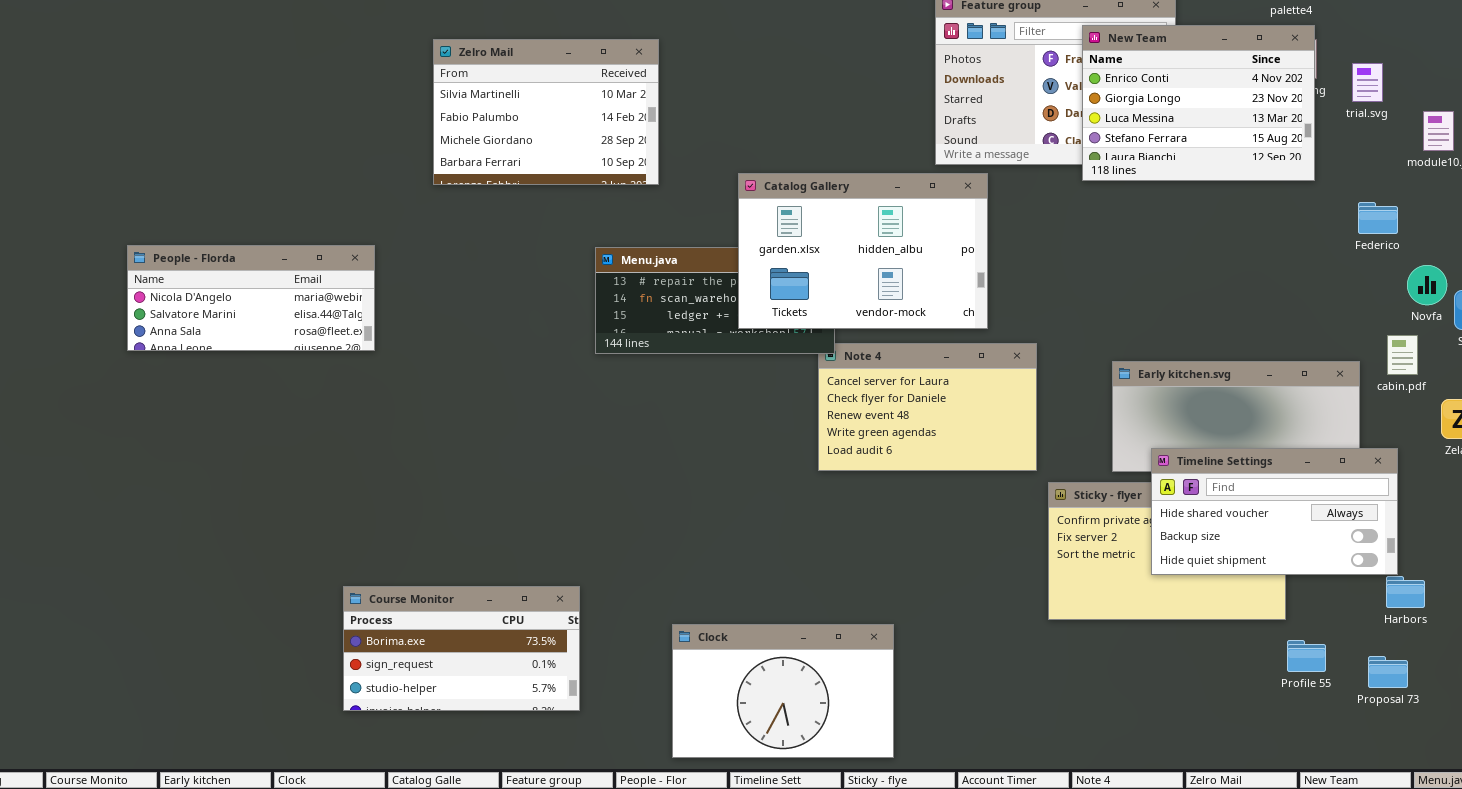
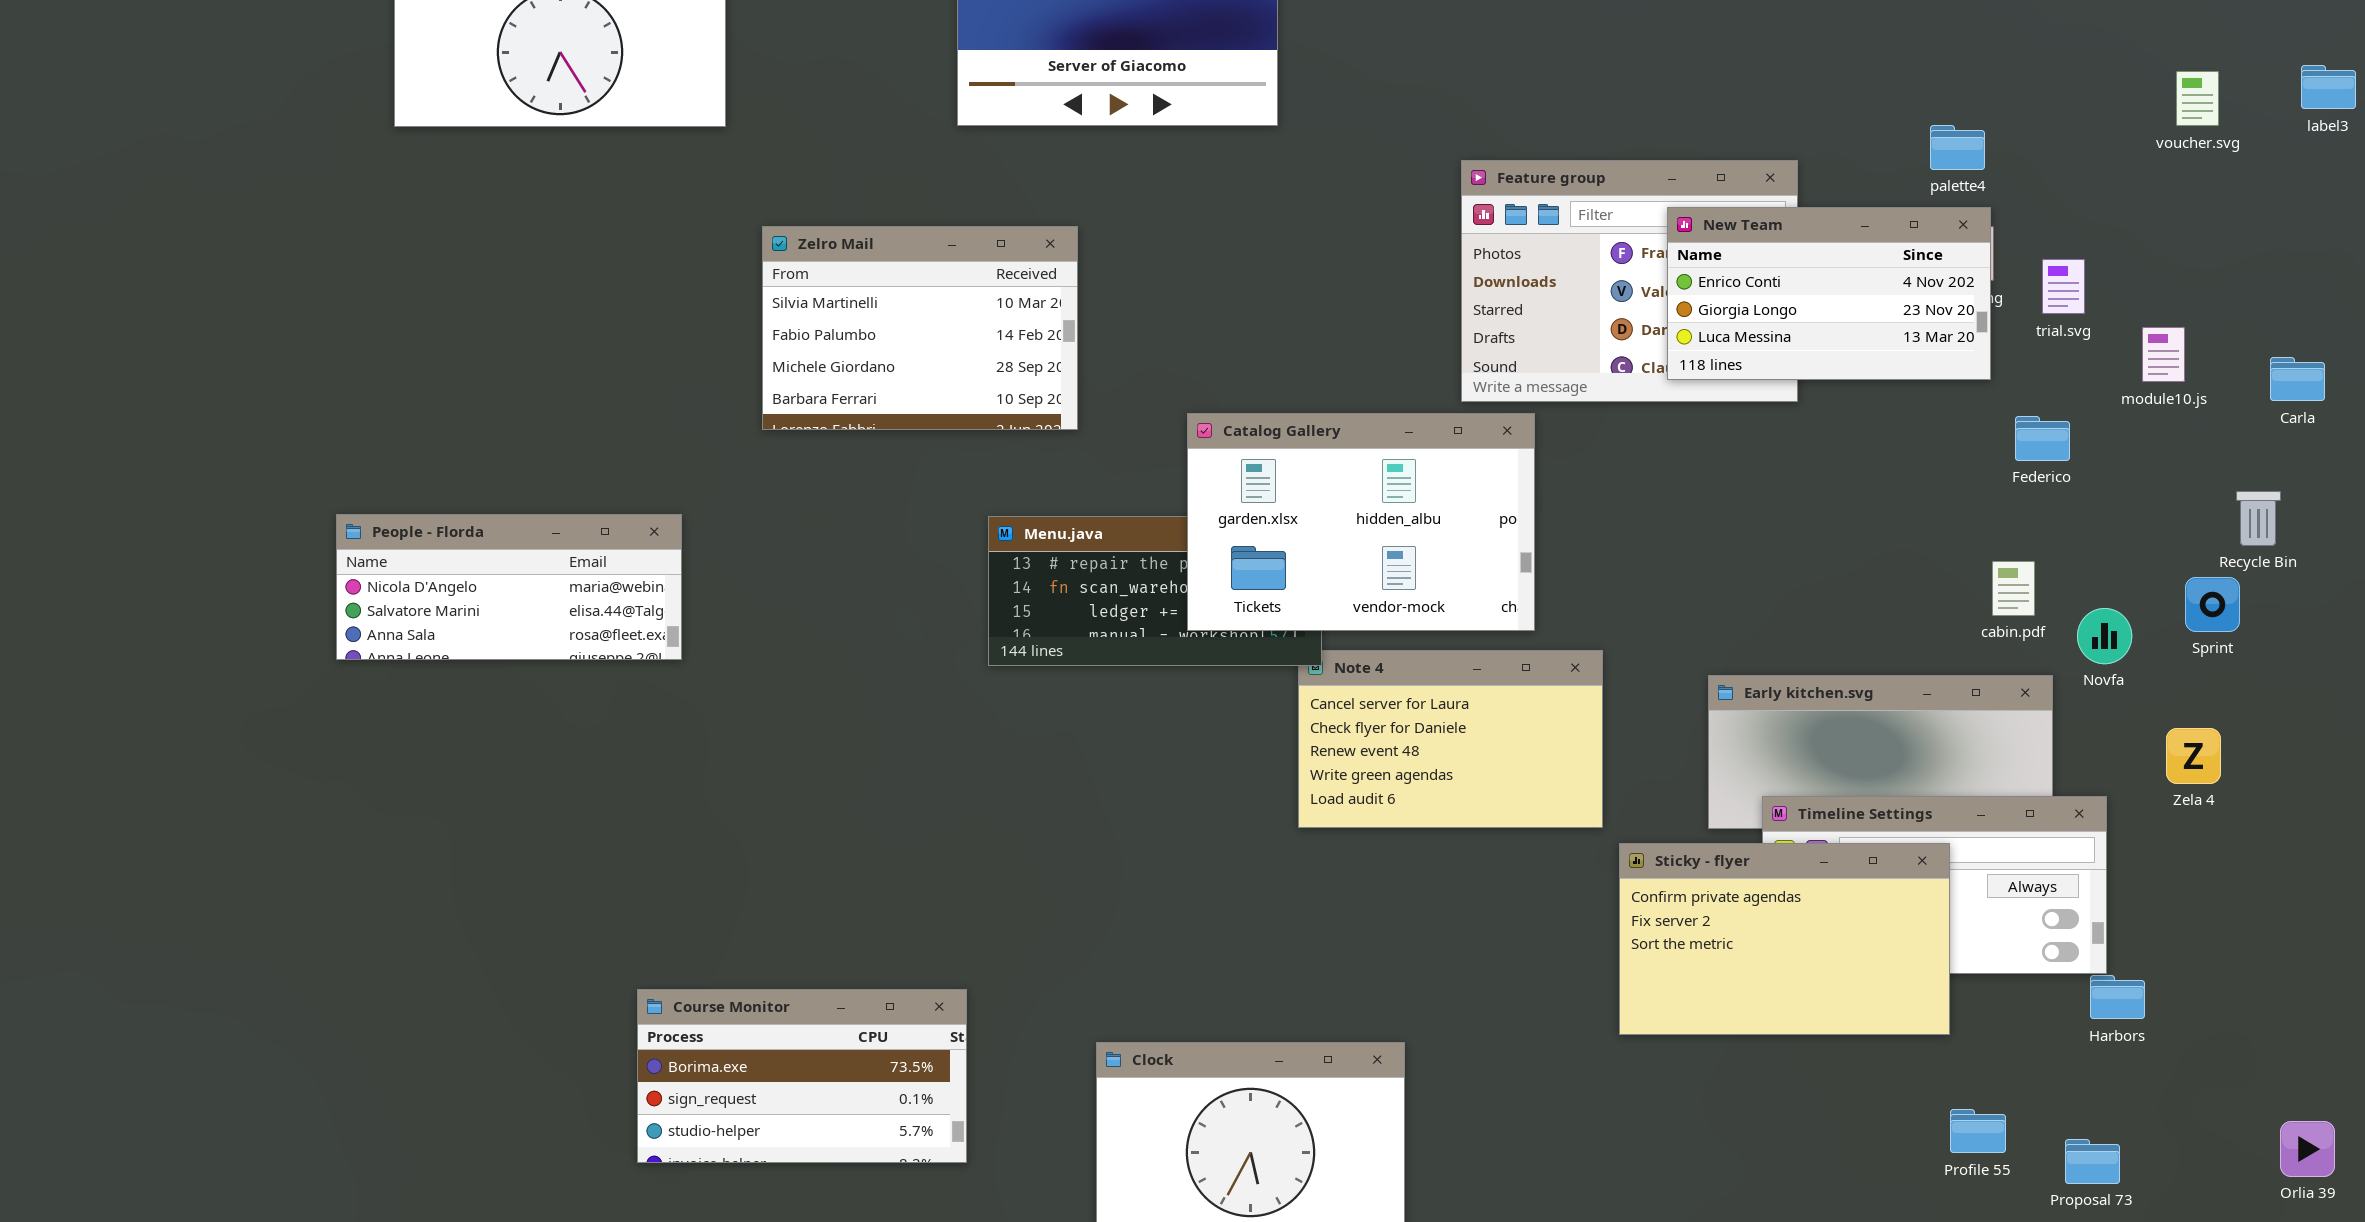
New Team: [1082,25,1315,181] -> [1667,207,1991,380], resized
Federico: [1358,202,1398,234] -> [2015,416,2070,461], moved
Novfa: [1407,265,1447,305] -> [2077,608,2132,664], moved
cabin.pdf: [1387,335,1418,375] -> [1992,561,2035,616], moved
Sticky - flyer: [1048,482,1286,620] -> [1619,843,1950,1035], raised
Profile 55: [1287,640,1326,672] -> [1950,1109,2006,1153], moved
Proposal 73: [1368,656,1408,688] -> [2065,1139,2120,1184], moved

